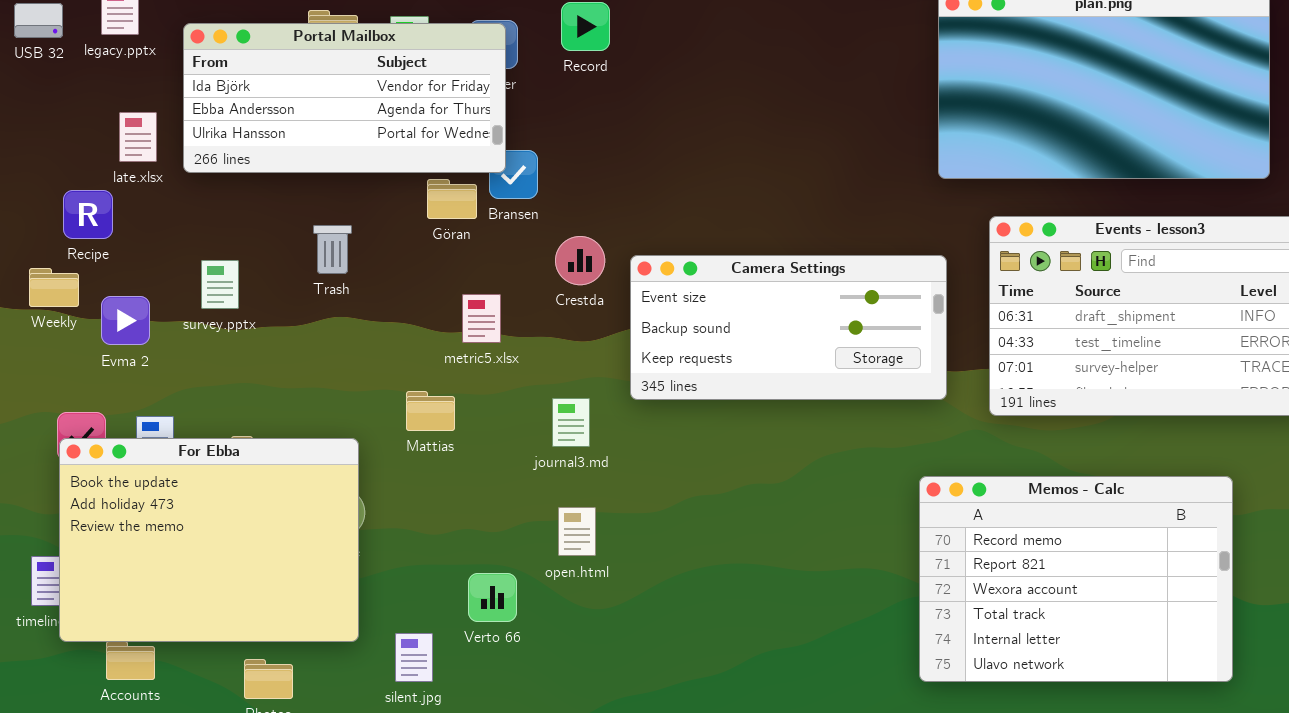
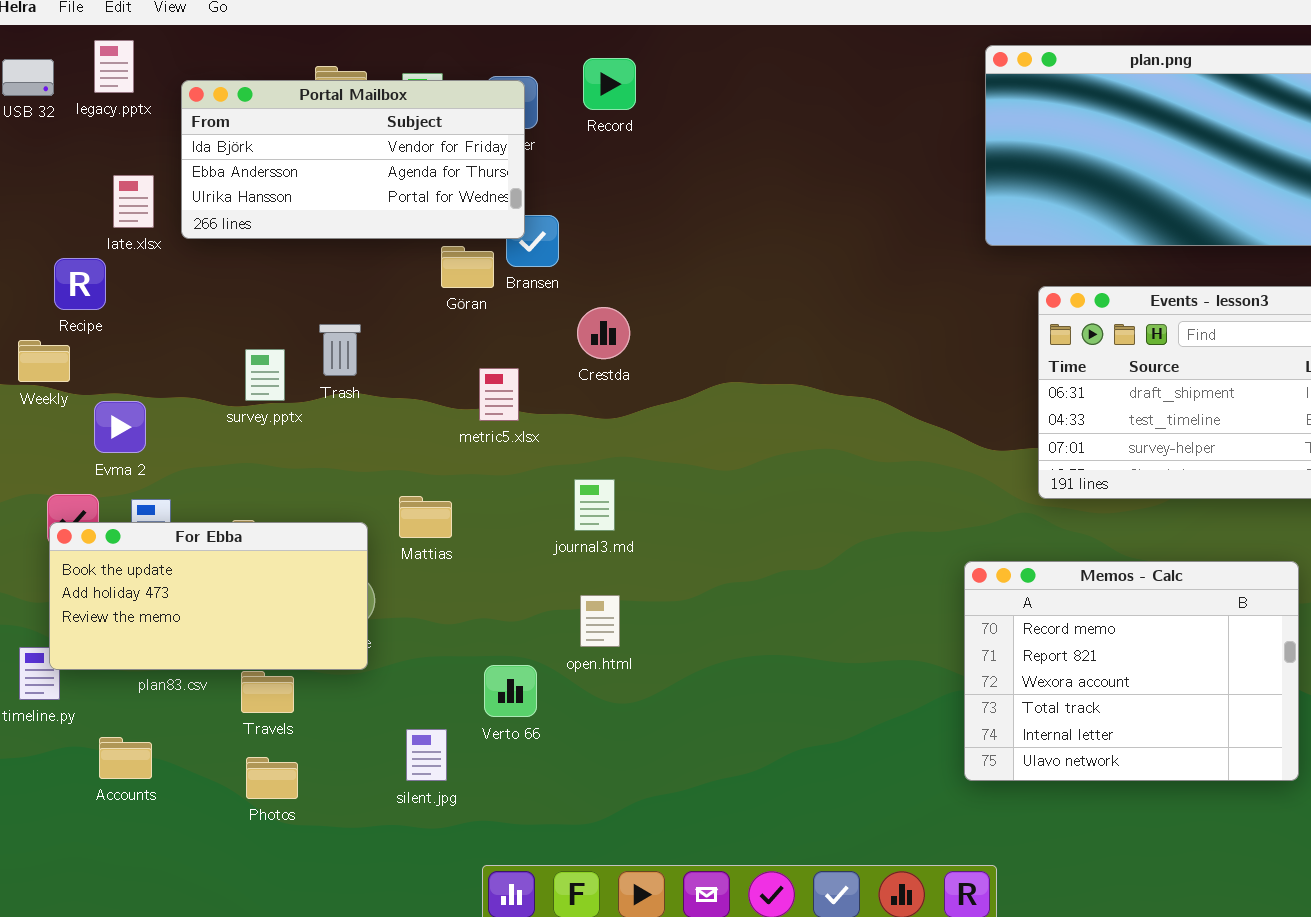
Trash: [313,225,352,274] -> [319,324,361,376], moved
Camera Settings: [630,255,947,400] -> none, closed
survey.pptx: [201,260,239,309] -> [245,349,285,401], moved
Evma 2: [101,296,150,345] -> [94,401,146,453], moved
Mattias: [406,391,455,431] -> [399,496,452,538], moved
For Ebba: [59,438,359,642] -> [49,522,368,670], resized

